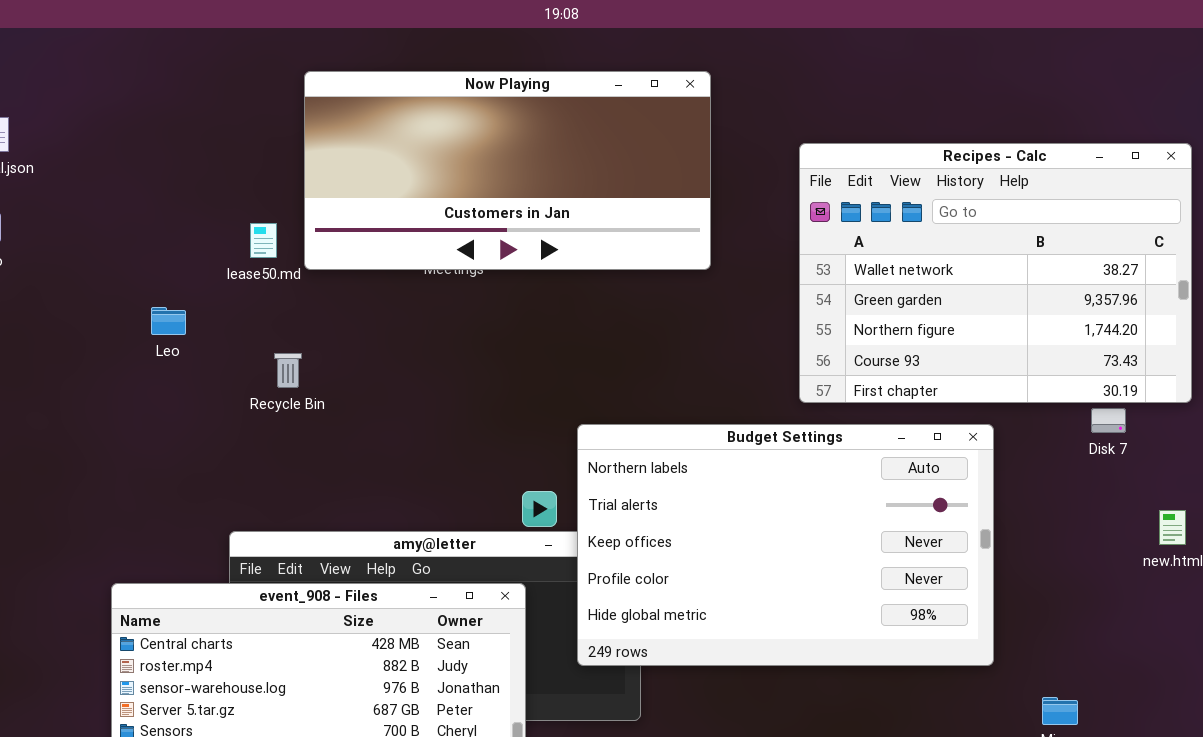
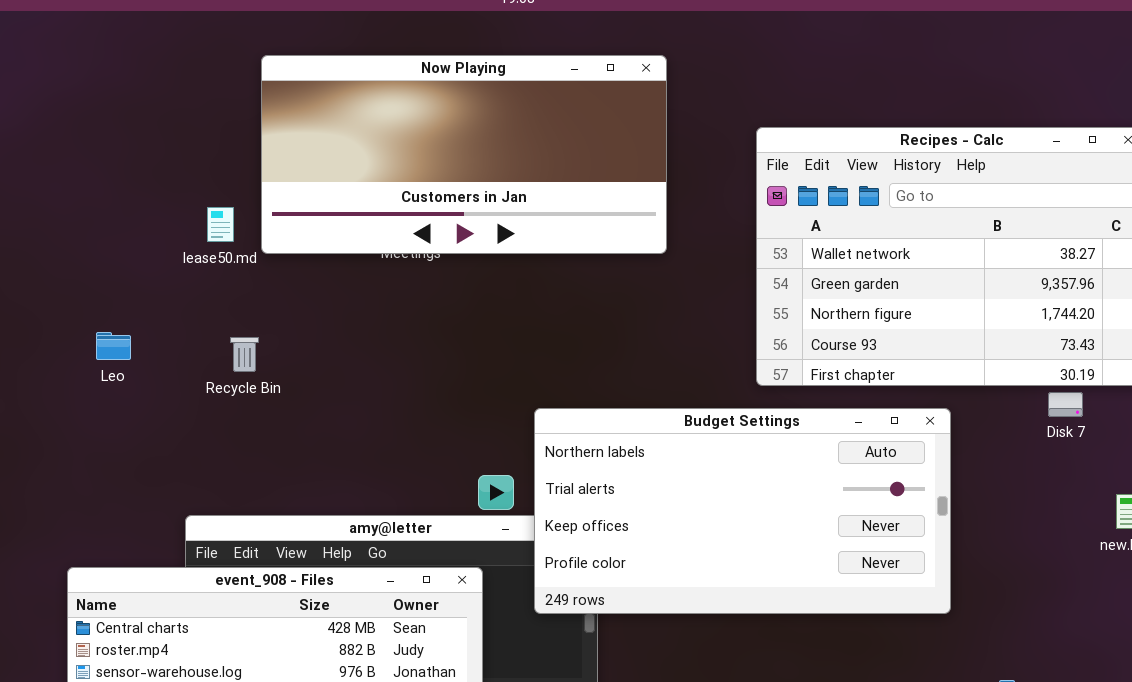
Leo: [151,307,186,335] -> [96,332,131,360], moved
Budget Settings: [577,424,994,666] -> [534,408,951,614], resized

